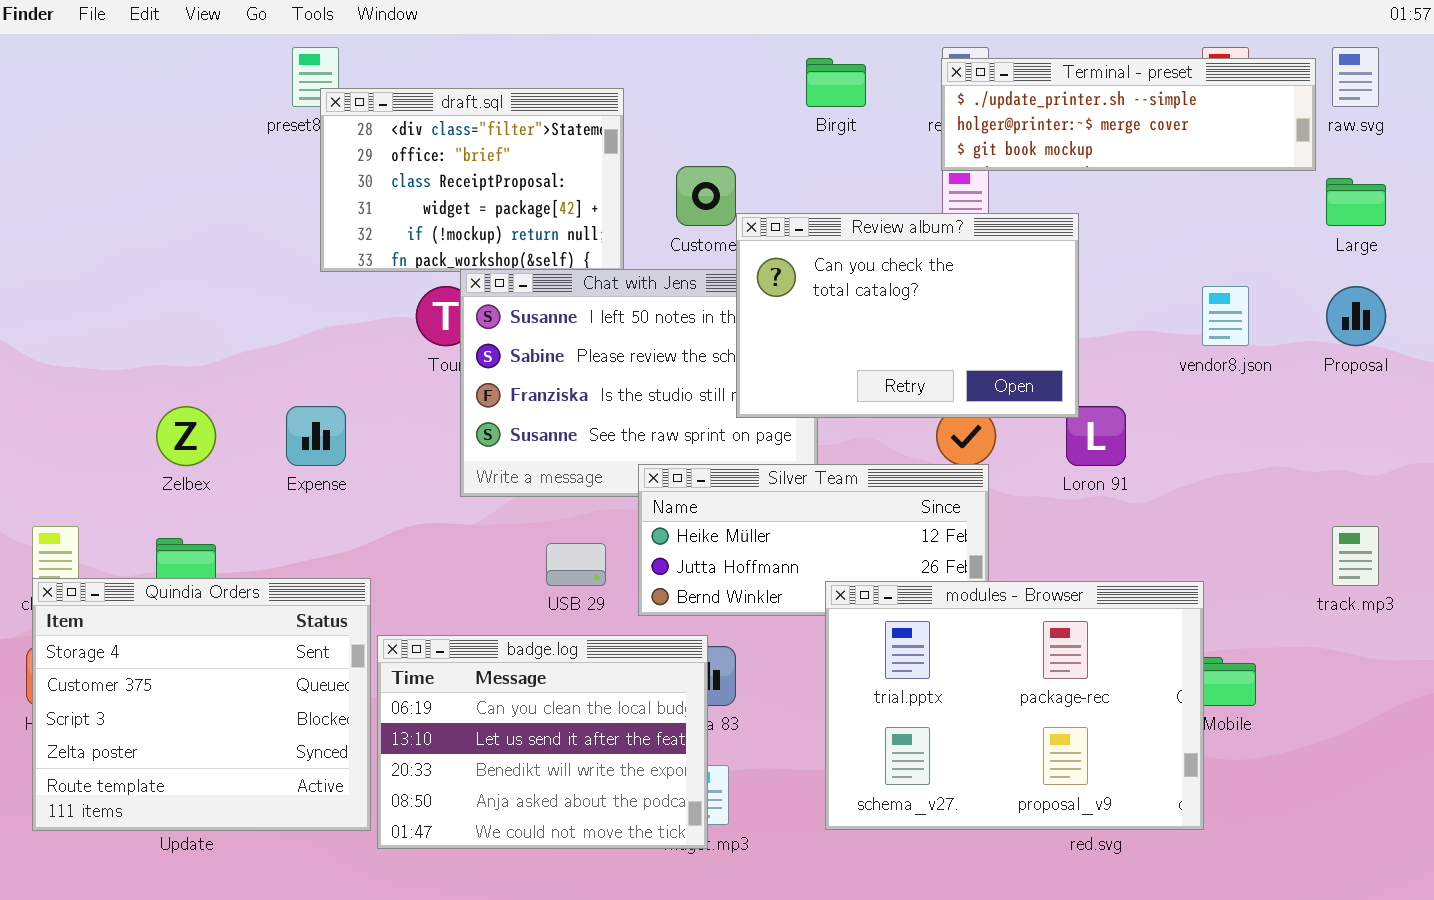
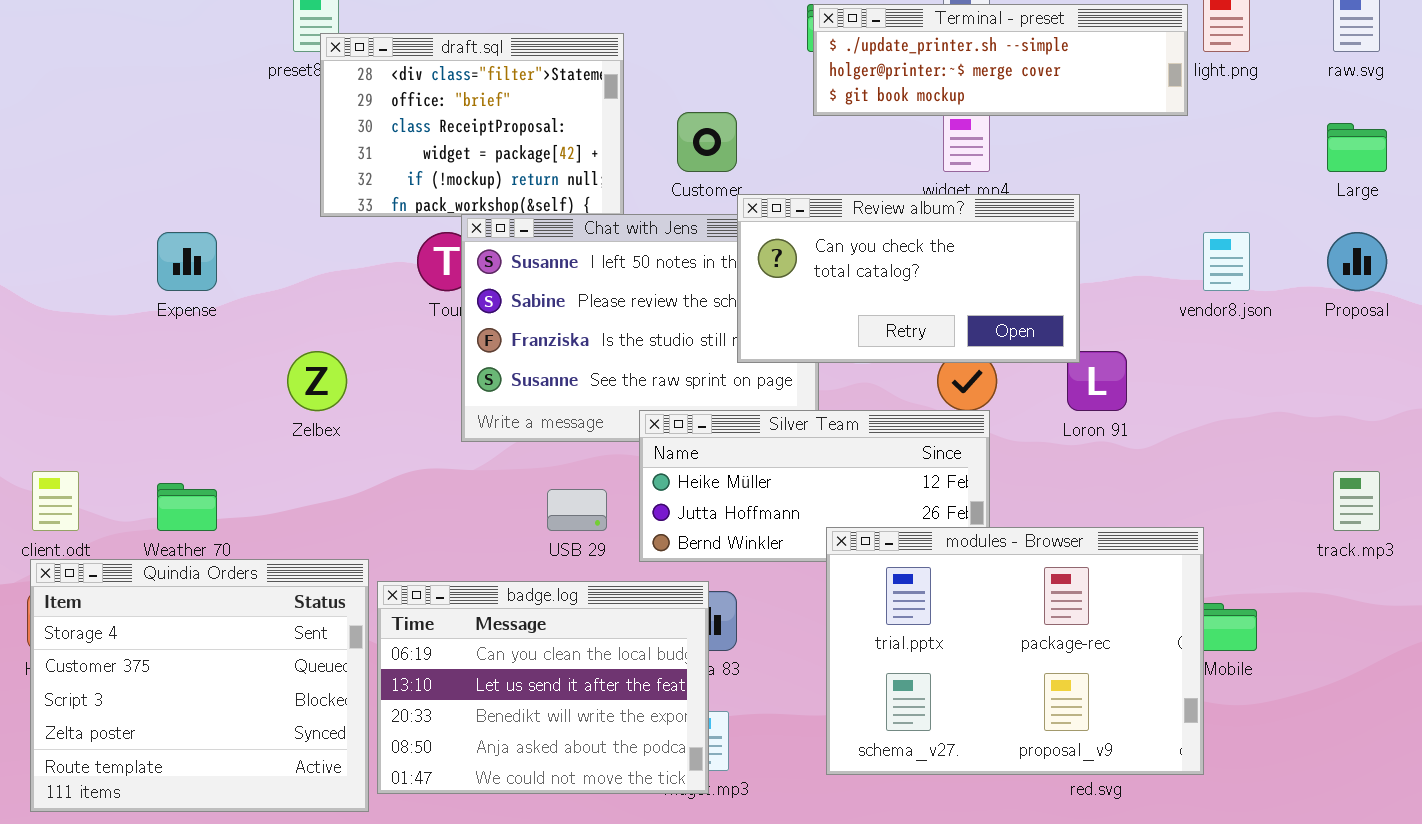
Terminal - preset: [941,58,1316,171] -> [813,4,1188,116], moved
Review album?: [736,213,1079,418] -> [737,194,1080,363], resized
Zelbex: [156,406,216,466] -> [287,351,347,411], moved
Expense: [286,406,346,466] -> [157,232,217,291], moved
Quindia Orders: [32,578,371,831] -> [30,559,369,812], moved

